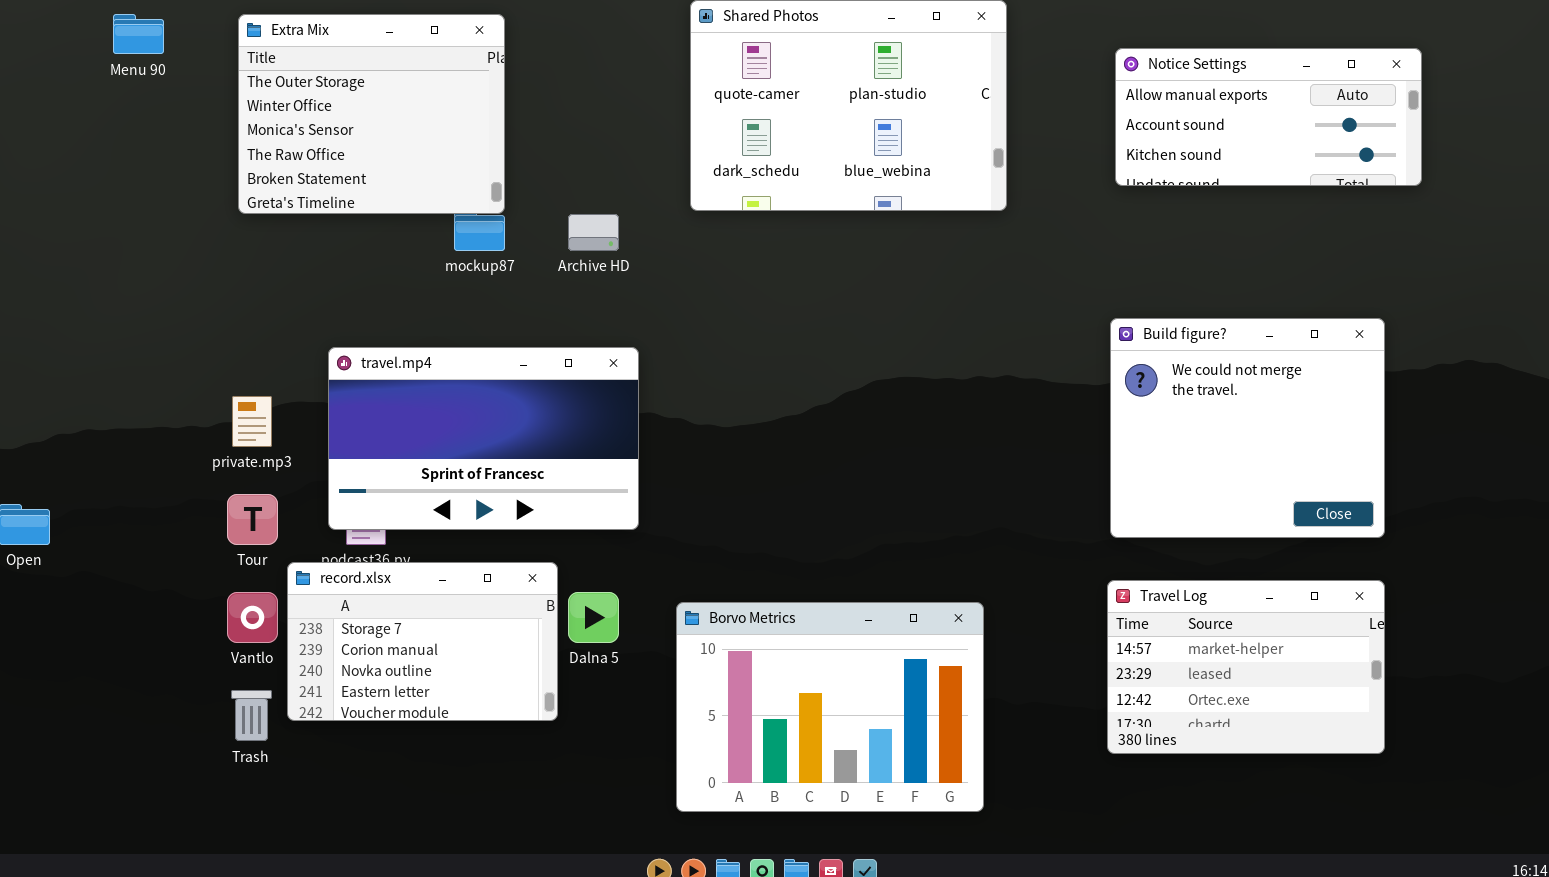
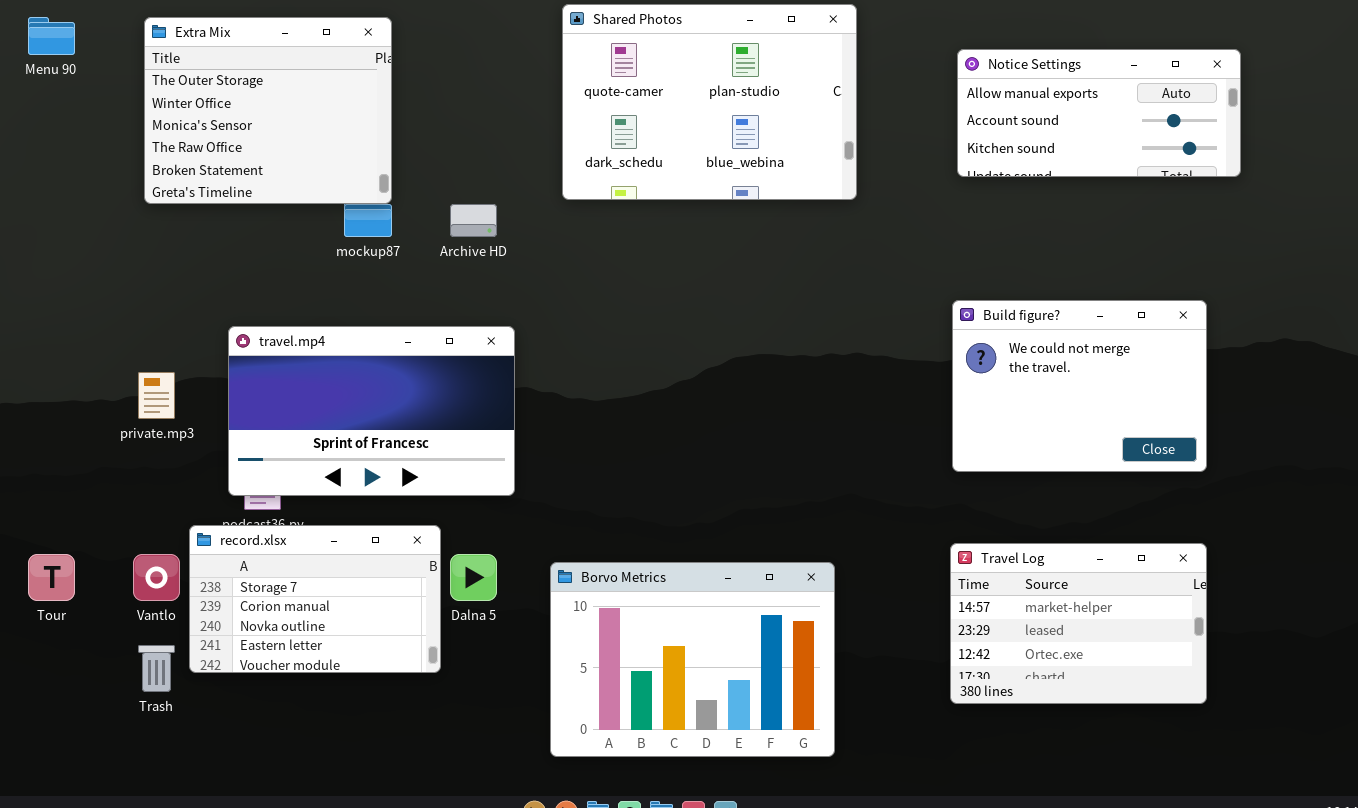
Build figure?: [1110,318,1385,538] -> [952,300,1207,472], resized
Tour: [227,494,278,545] -> [28,554,75,601], moved

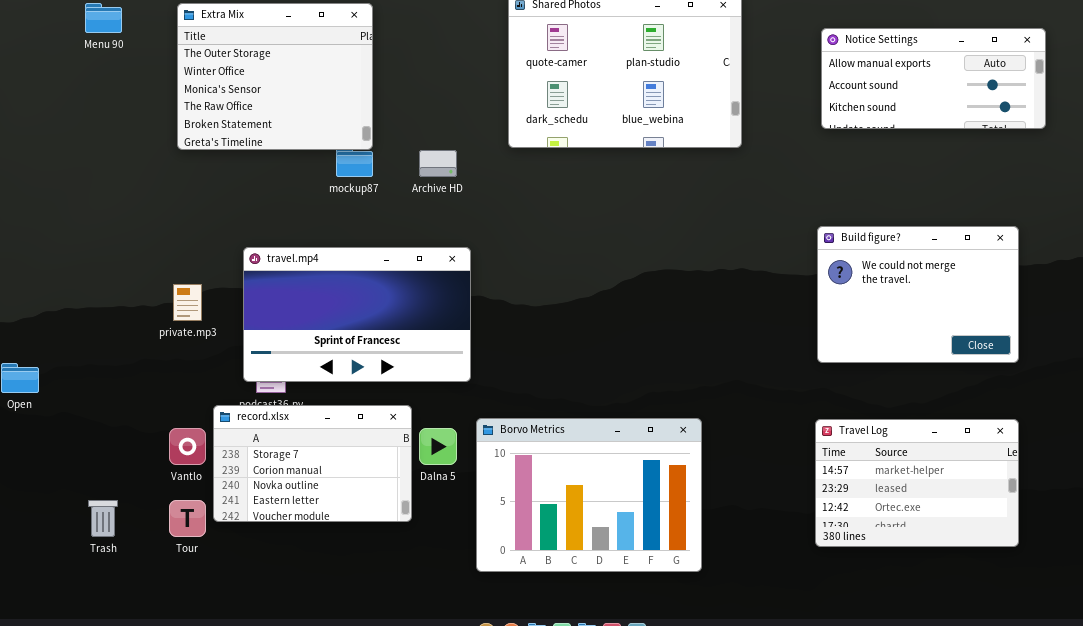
Tour: [28,554,75,601] -> [169,500,206,537], moved
Borvo Metrics: [550,562,835,757] -> [476,418,702,572], moved
Trash: [138,645,175,692] -> [88,500,118,537], moved

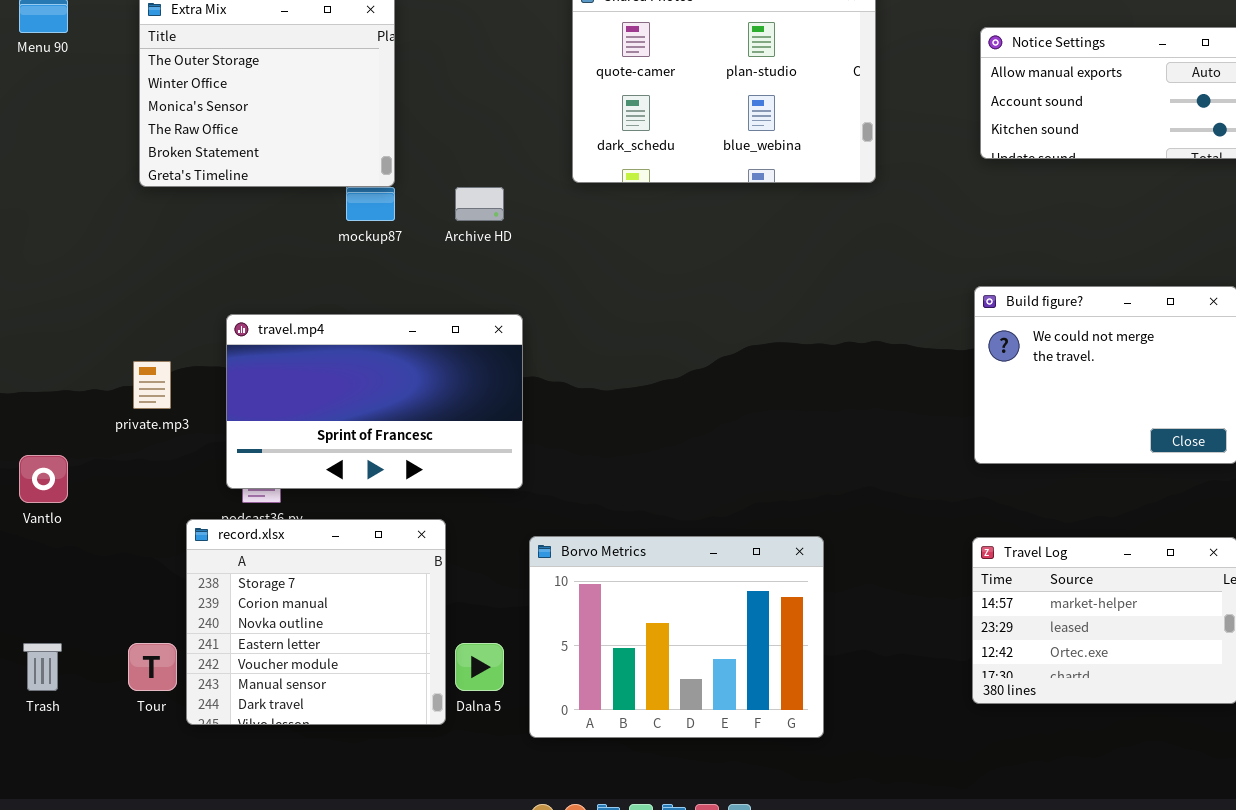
record.xlsx: [213,405,412,522] -> [186,519,446,725], resized
Vantlo: [169,428,206,465] -> [19,455,68,503], moved
Dalna 5: [419,428,457,465] -> [455,643,504,691], moved

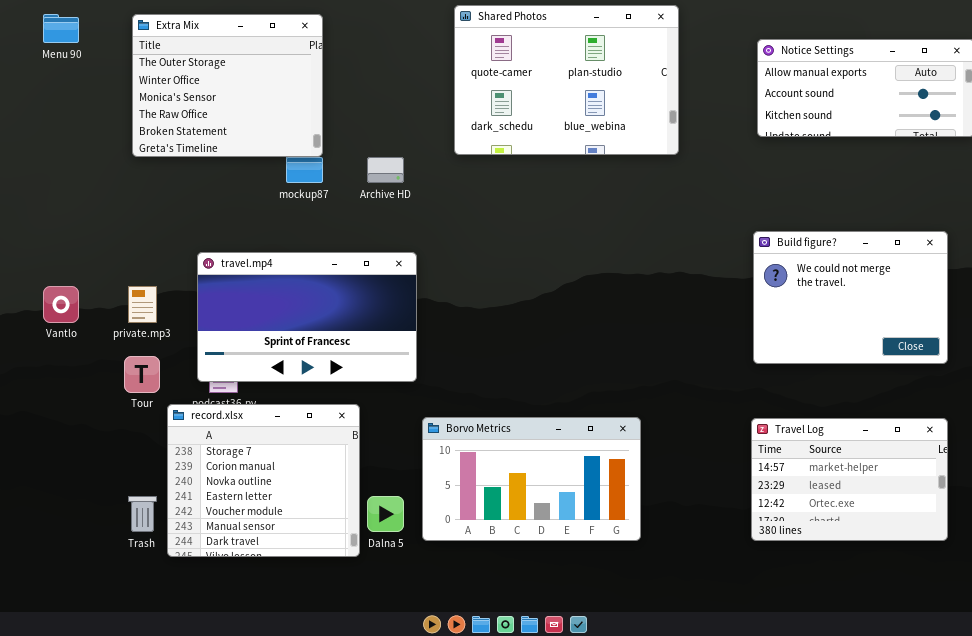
Vantlo: [19,455,68,503] -> [43,286,79,323], moved
Borvo Metrics: [529,536,824,738] -> [422,417,641,541], resized
Trash: [23,643,62,691] -> [128,496,157,532], moved
Tour: [128,643,177,691] -> [124,356,160,393], moved

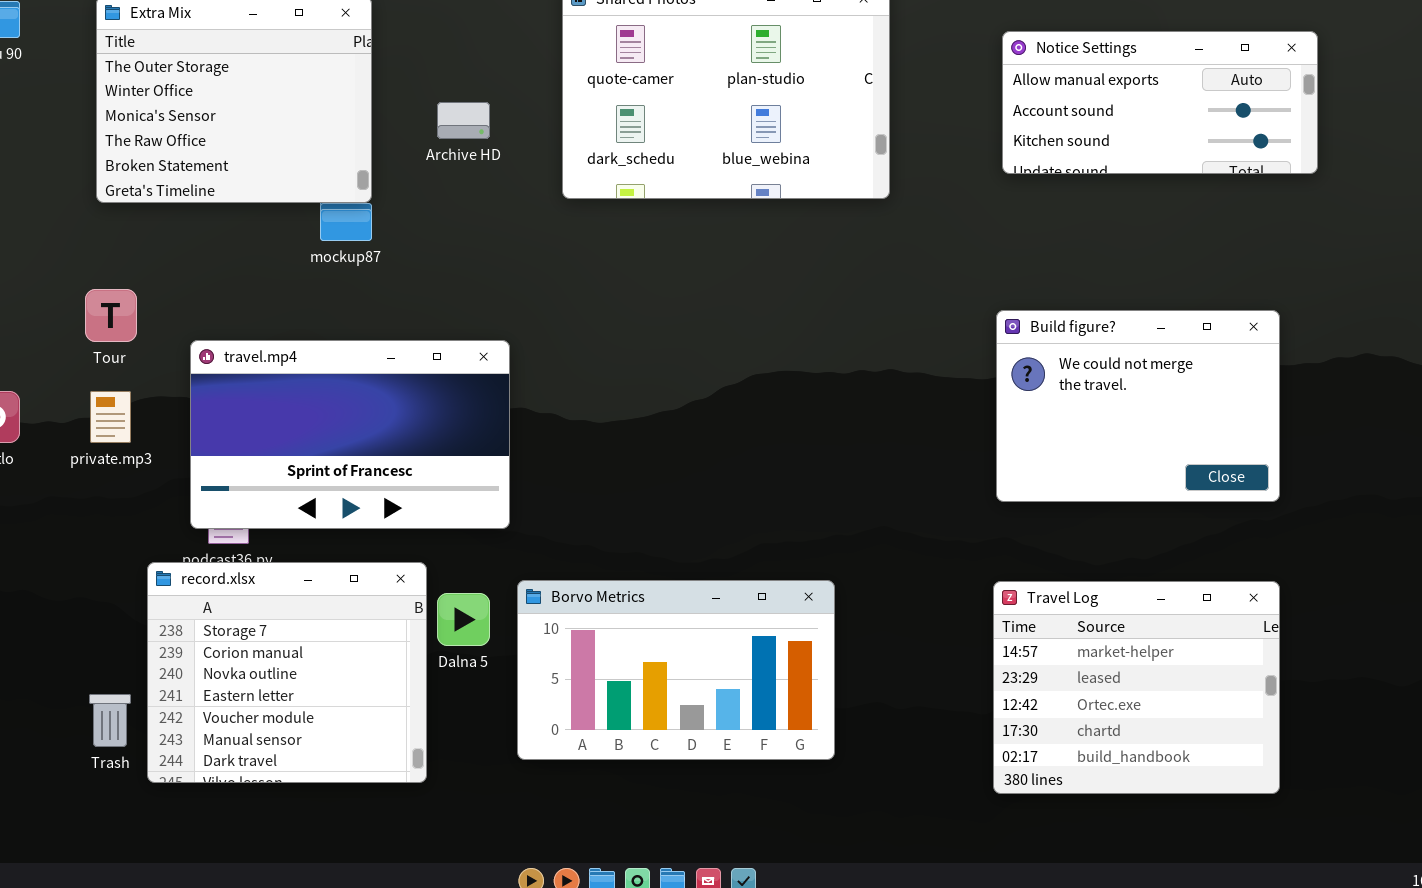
Archive HD: [367,157,404,183] -> [437,102,490,139], moved
Tour: [124,356,160,393] -> [85,289,137,342], moved
Travel Log: [751,418,948,541] -> [993,581,1280,794], resized
Dalna 5: [367,496,404,532] -> [437,593,490,646], moved

